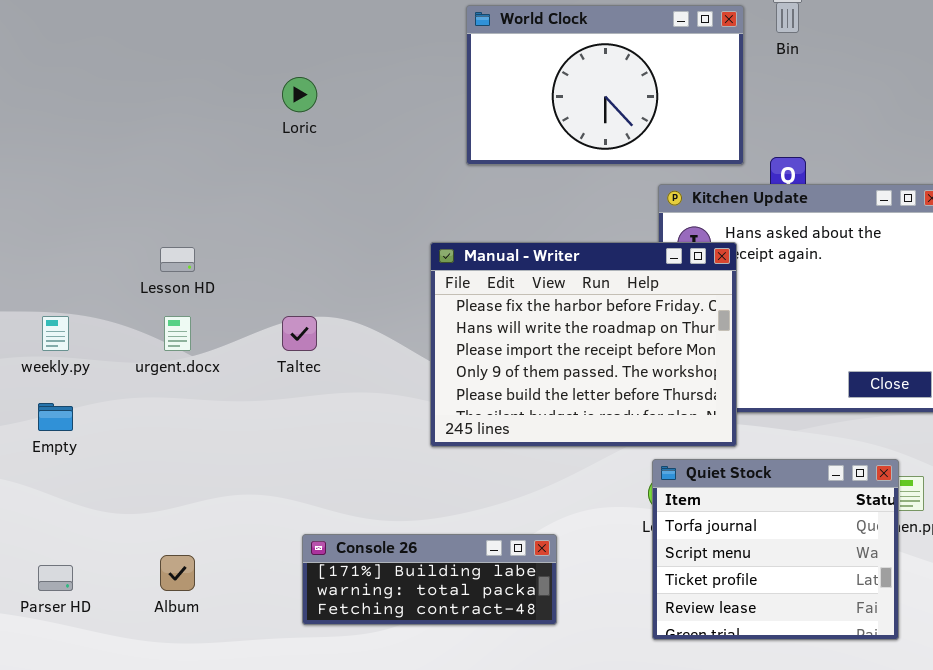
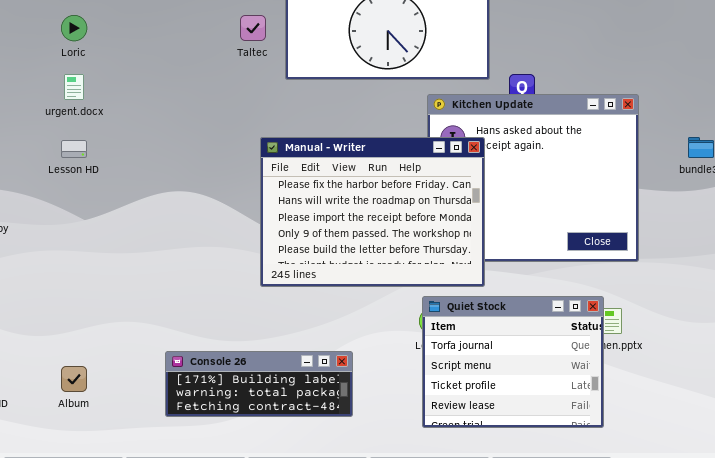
Loric: [282,77,317,112] -> [61,15,87,41], moved
urgent.docx: [164,316,191,351] -> [64,74,84,100], moved
Taltec: [282,316,317,351] -> [240,15,266,41], moved

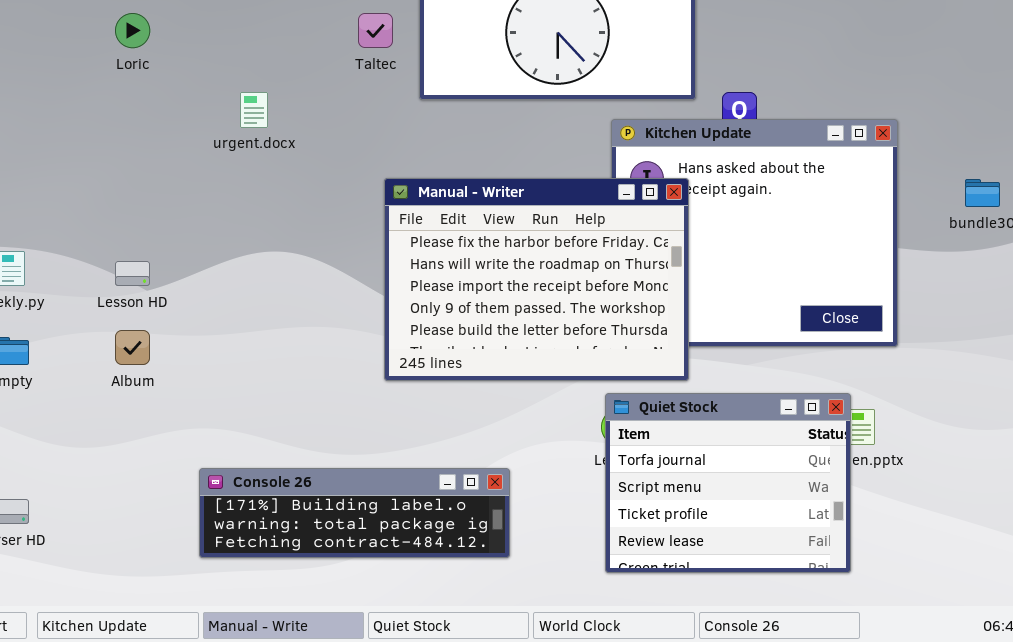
urgent.docx: [64,74,84,100] -> [240,92,268,128], moved
Lesson HD: [61,140,87,158] -> [115,261,150,286], moved
Console 26: [165,351,353,417] -> [199,468,510,558], resized
Album: [61,366,87,392] -> [115,330,150,365], moved

